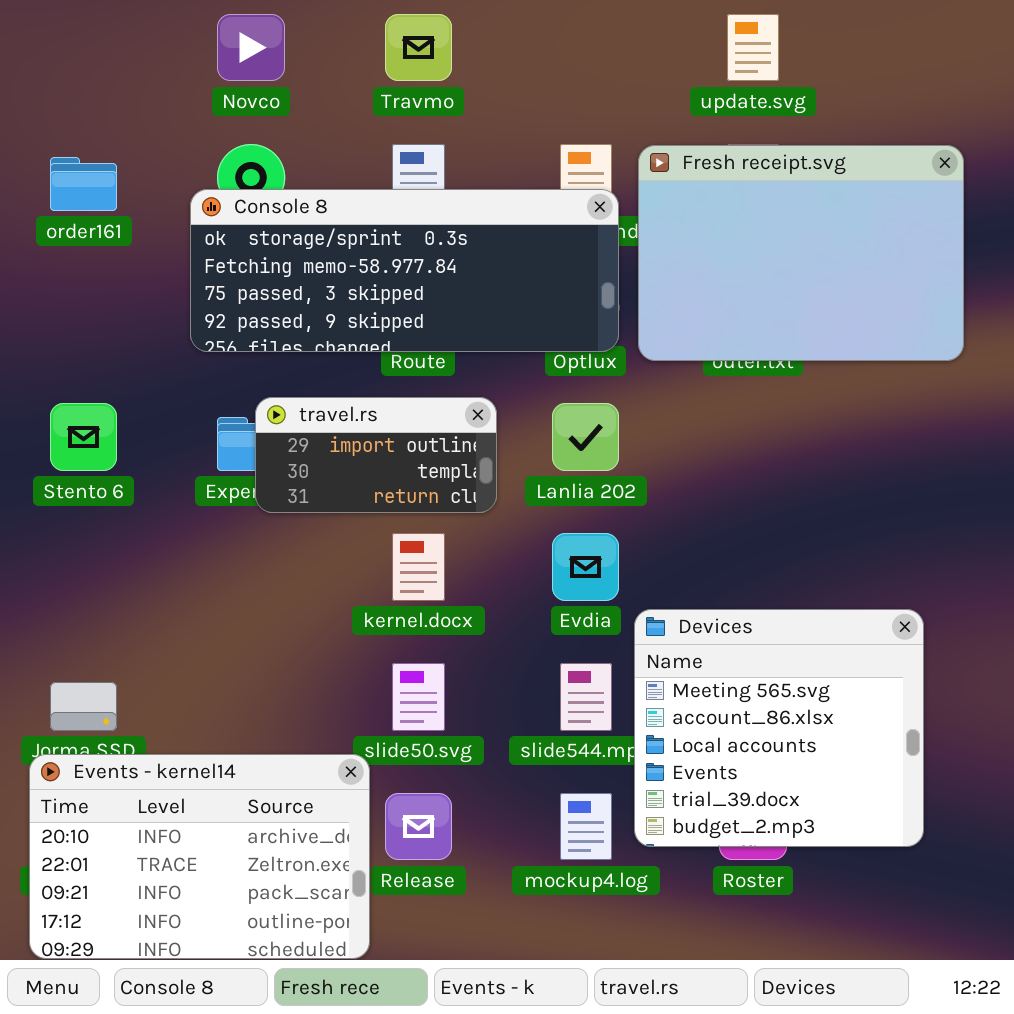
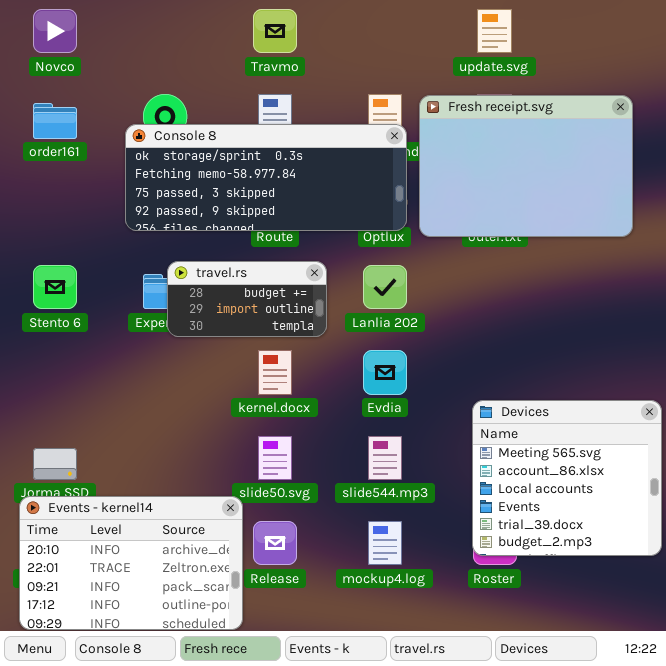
Novco: [217,14,285,81] -> [33,9,77,53], moved
travel.rs: [255,397,497,513] -> [167,261,327,337], scrolled up 1 row
Devices: [634,609,924,847] -> [472,400,662,556], moved

